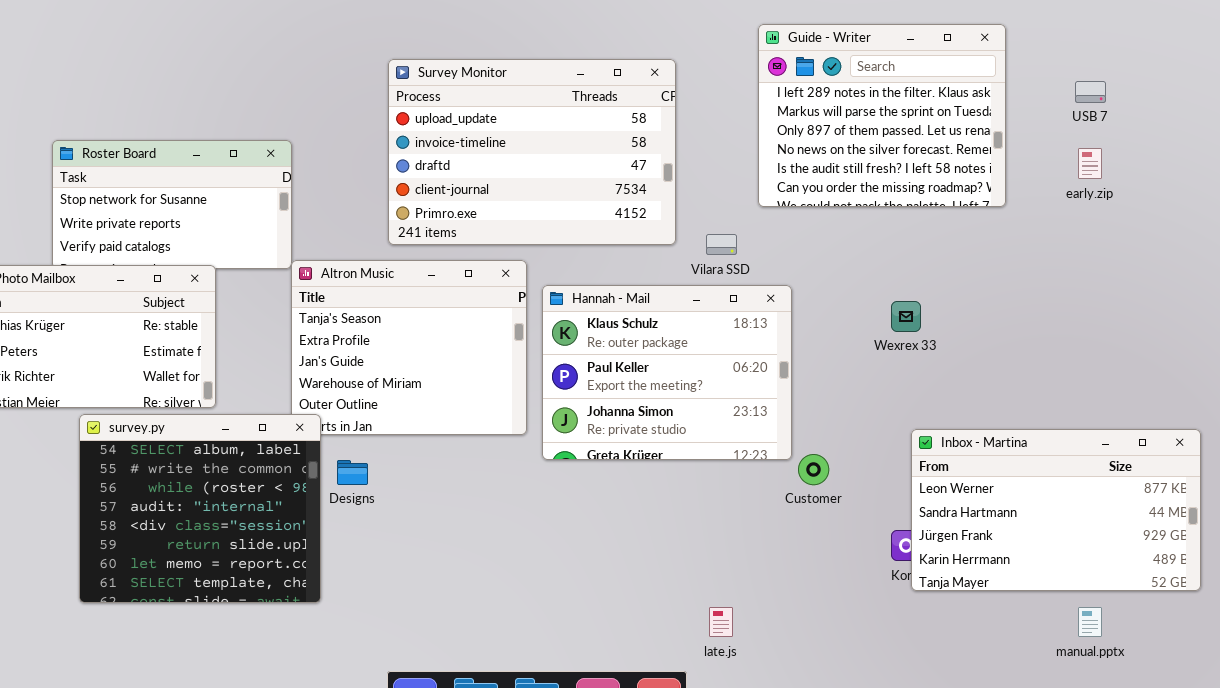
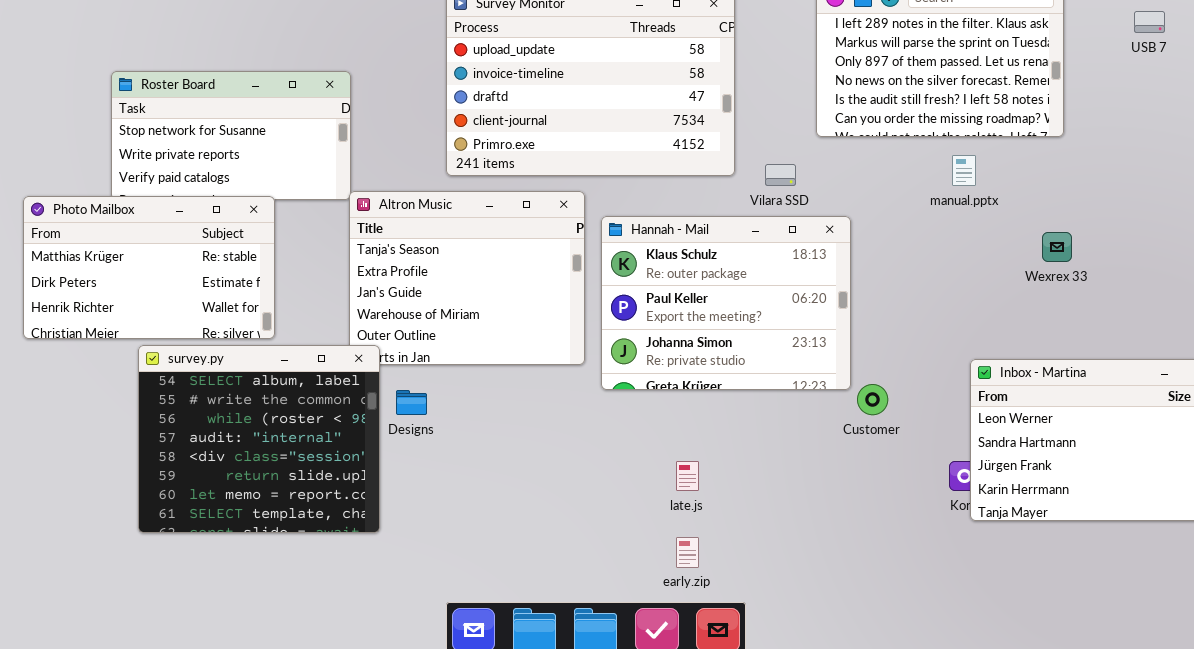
early.zip: [1078,148,1102,179] -> [676,537,699,568], moved
Wexrex 33: [891,301,921,332] -> [1042,232,1072,262], moved
late.js: [709,607,733,637] -> [676,461,699,491], moved
manual.pptx: [1078,607,1102,637] -> [952,155,976,186], moved

